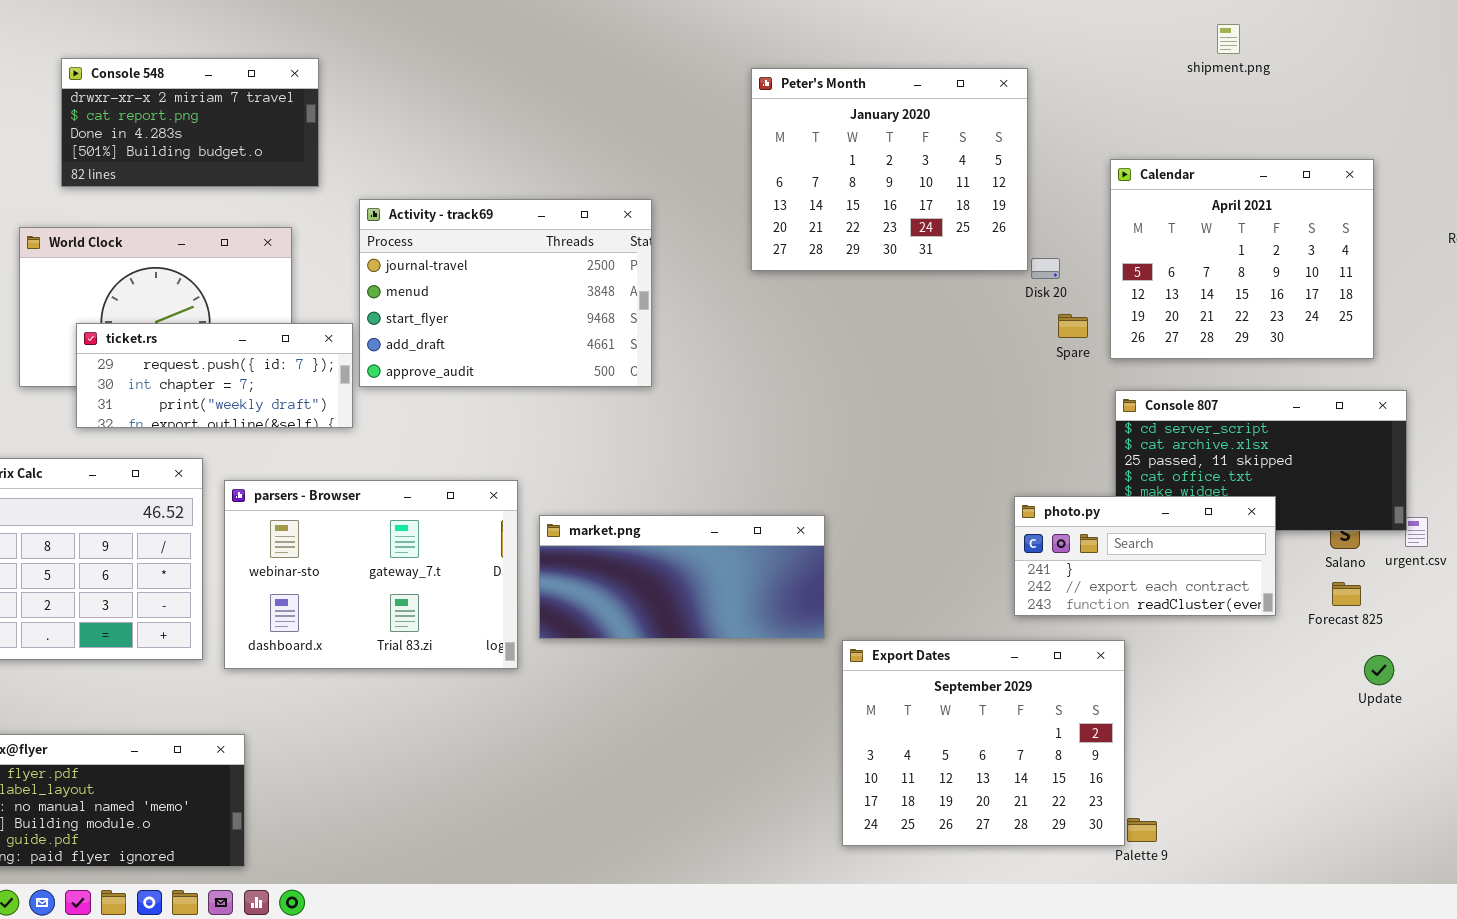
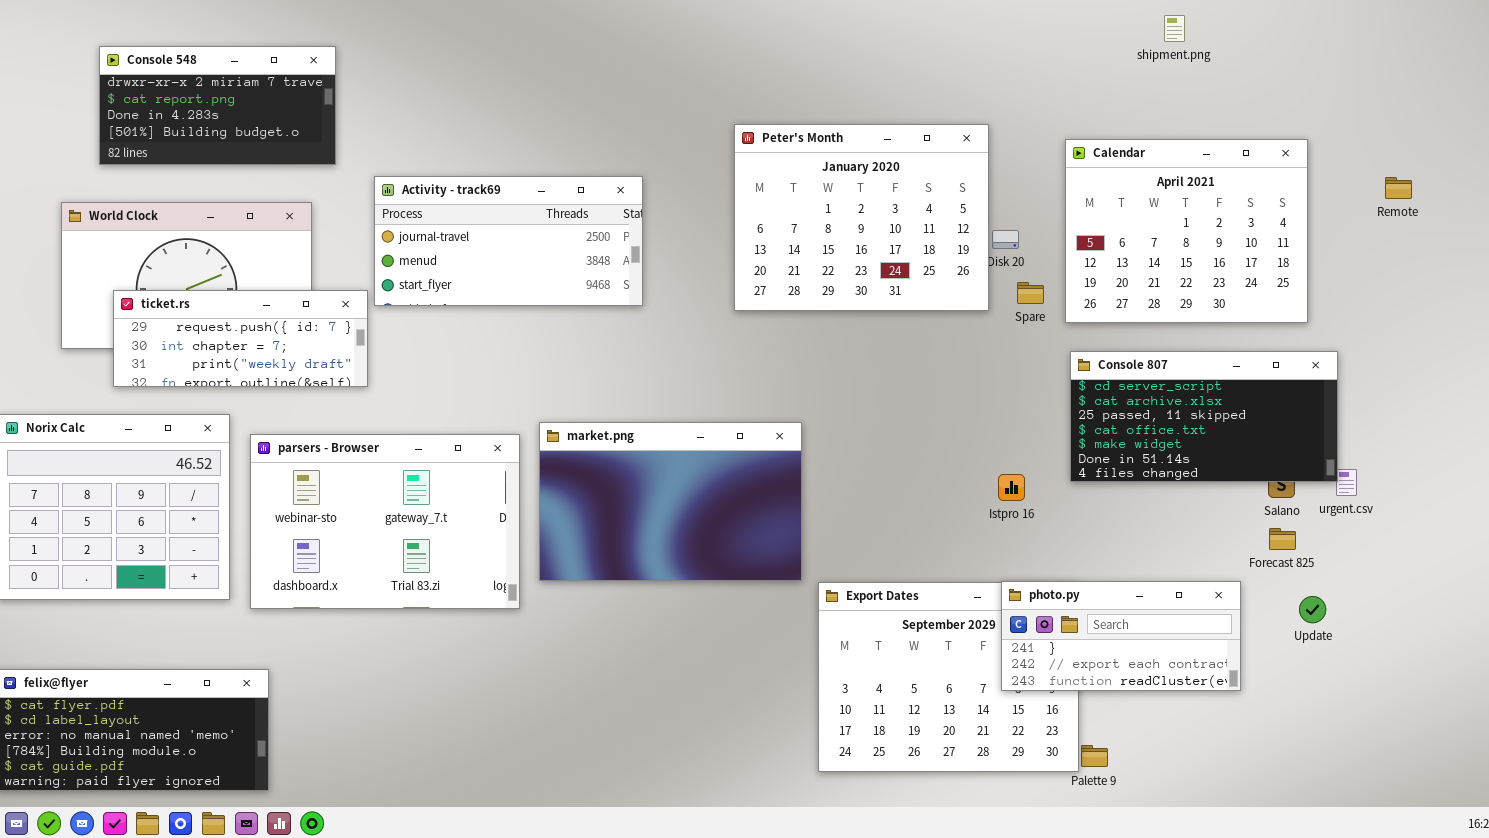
Peter's Month: [751,68,1028,271] -> [734,124,989,311], moved
Activity - track69: [359,199,652,387] -> [374,176,643,306], resized
photo.py: [1014,496,1276,616] -> [1001,581,1241,691], moved
market.png: [539,515,825,639] -> [539,422,802,581], resized

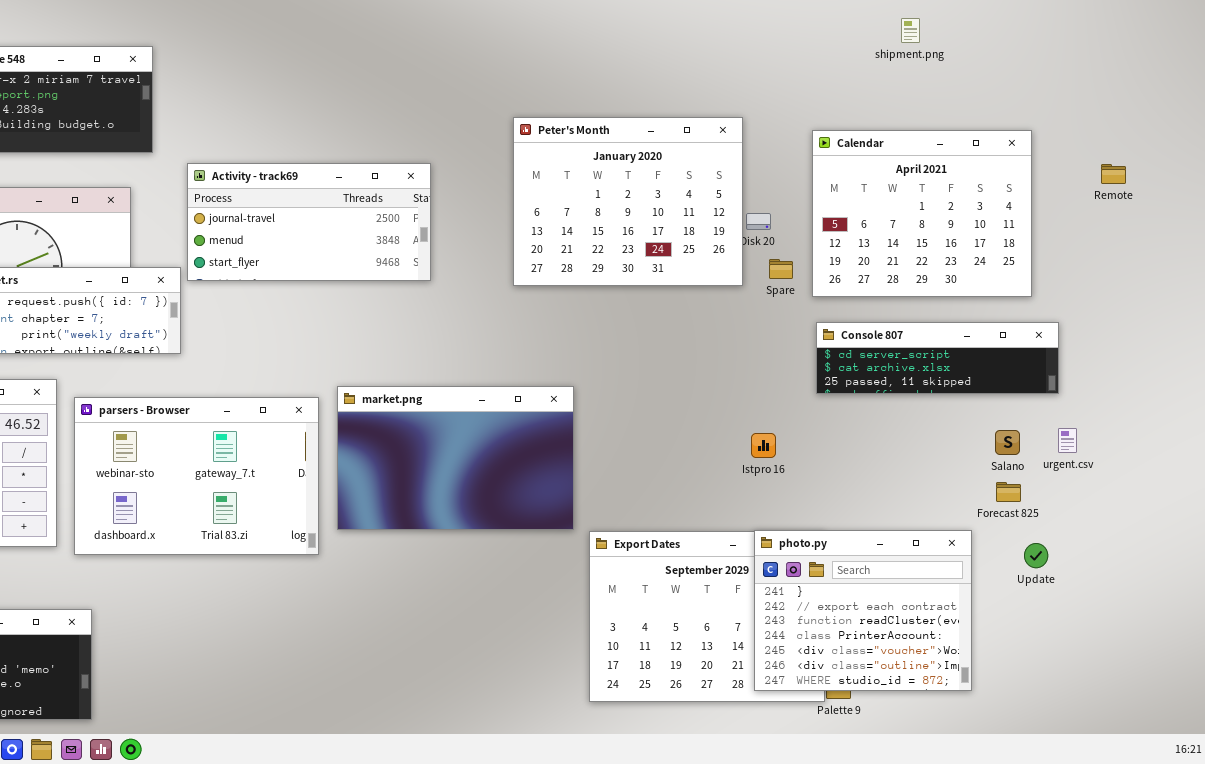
Console 807: [1070,351,1338,482] -> [816,322,1059,394], resized
photo.py: [1001,581,1241,691] -> [754,530,972,691], resized

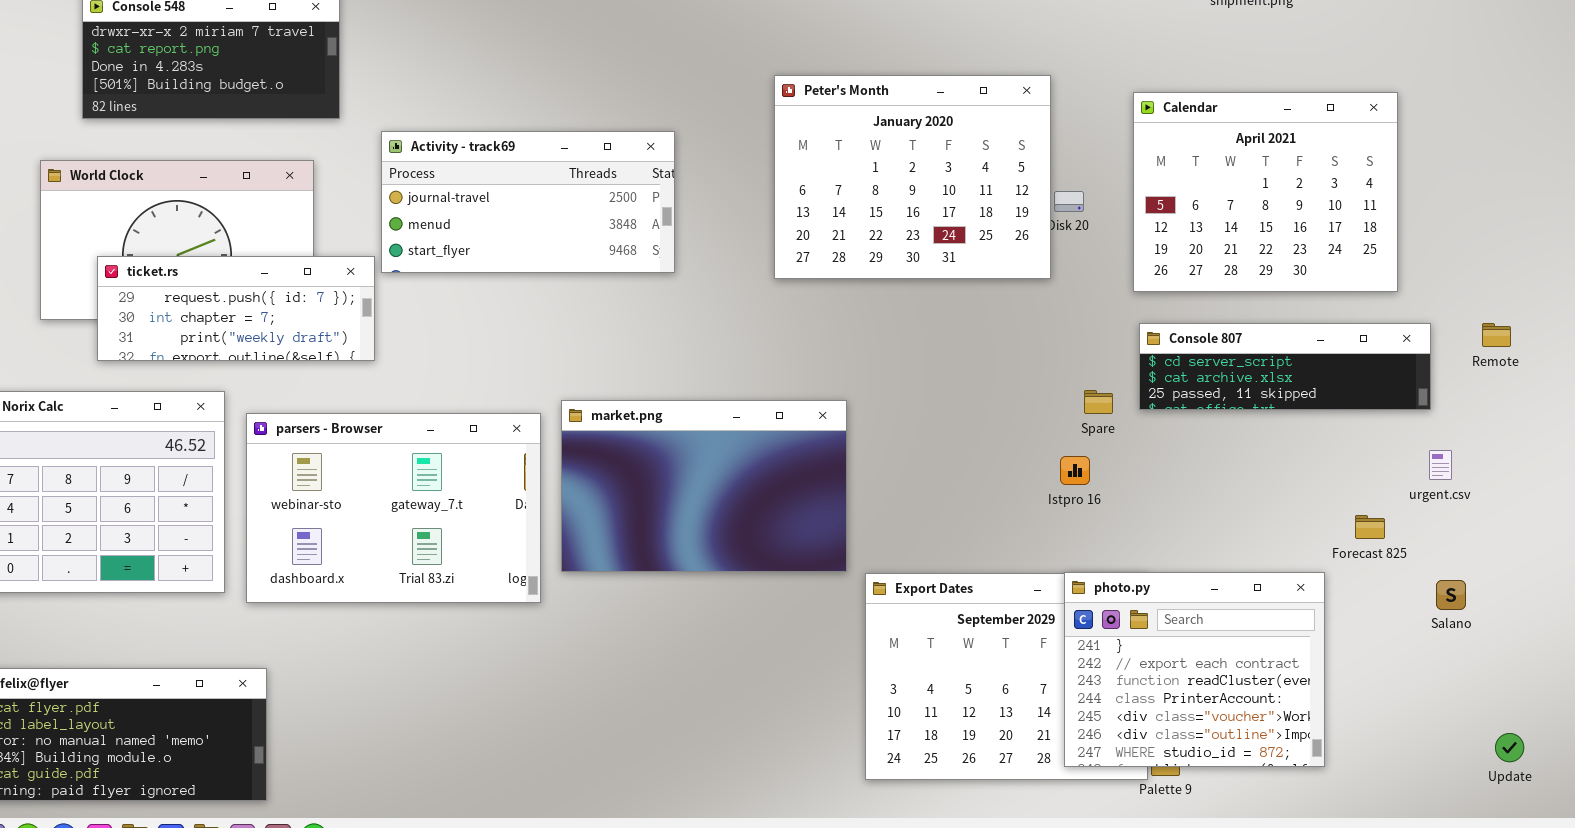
Remote: [1101,164,1126,184] -> [1482,323,1511,347], moved
Spare: [769,259,793,279] -> [1084,390,1113,414], moved
Salano: [995,430,1020,455] -> [1436,580,1466,610], moved
Update: [1024,543,1048,568] -> [1495,733,1524,762], moved

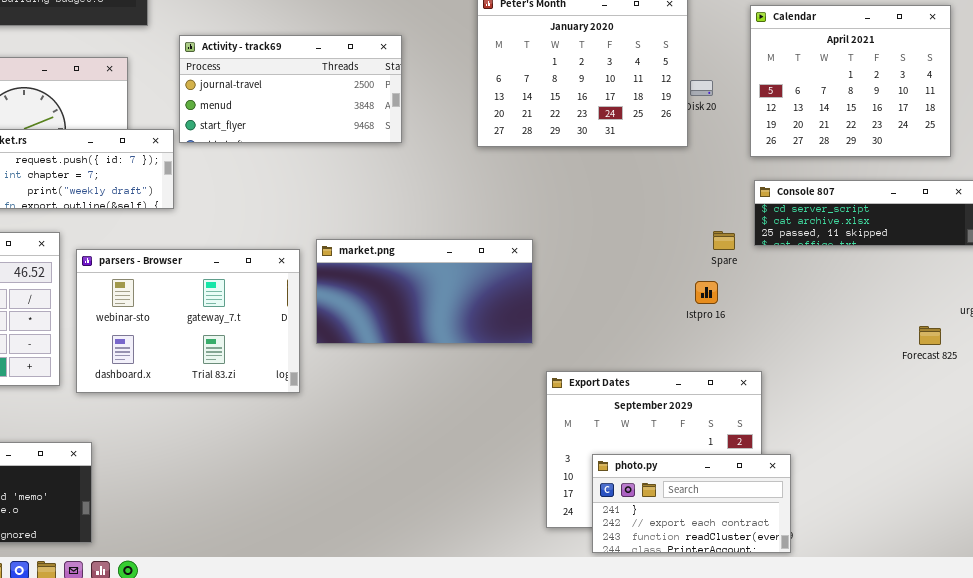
market.png: [561,400,847,572] -> [316,239,533,344], resized
photo.py: [1064,572,1325,767] -> [592,454,791,553], moved, resized

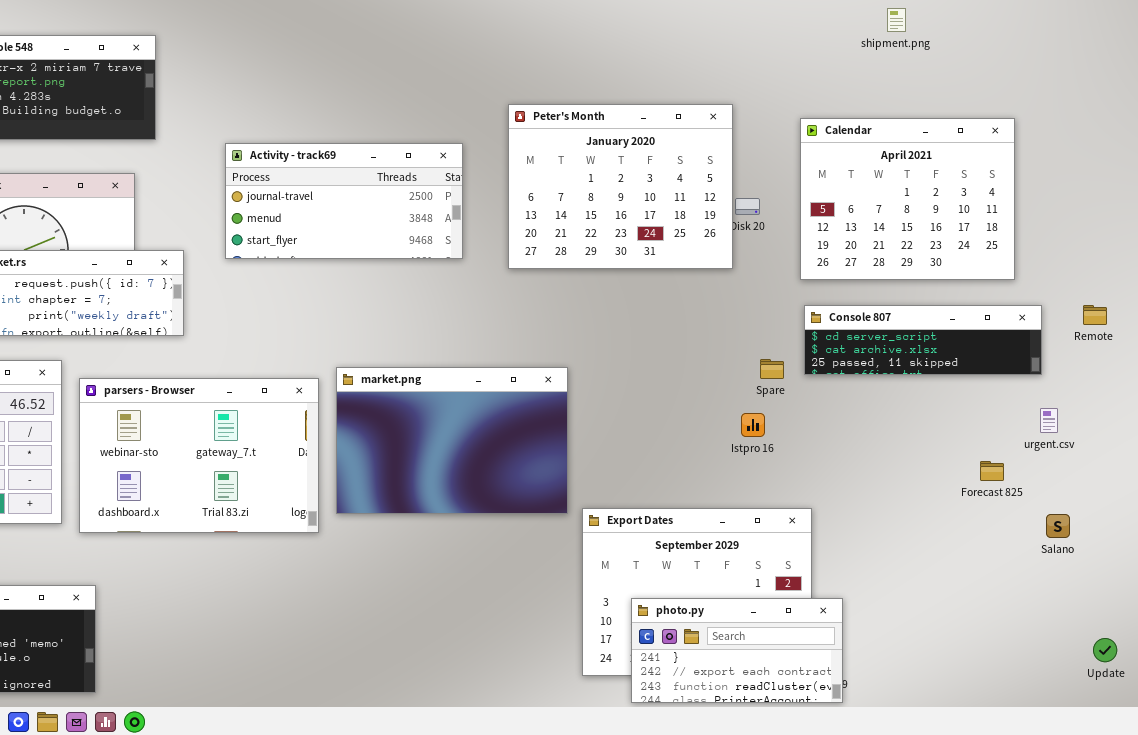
Activity - track69: [179,35,402,143] -> [225,143,463,259], moved
market.png: [316,239,533,344] -> [336,367,568,514], resized

